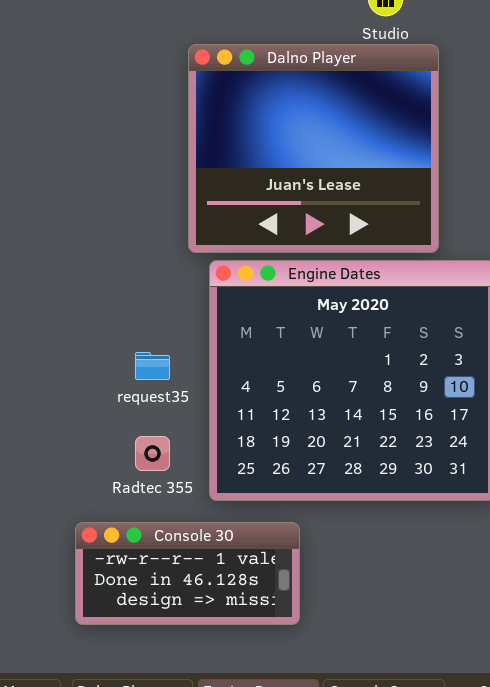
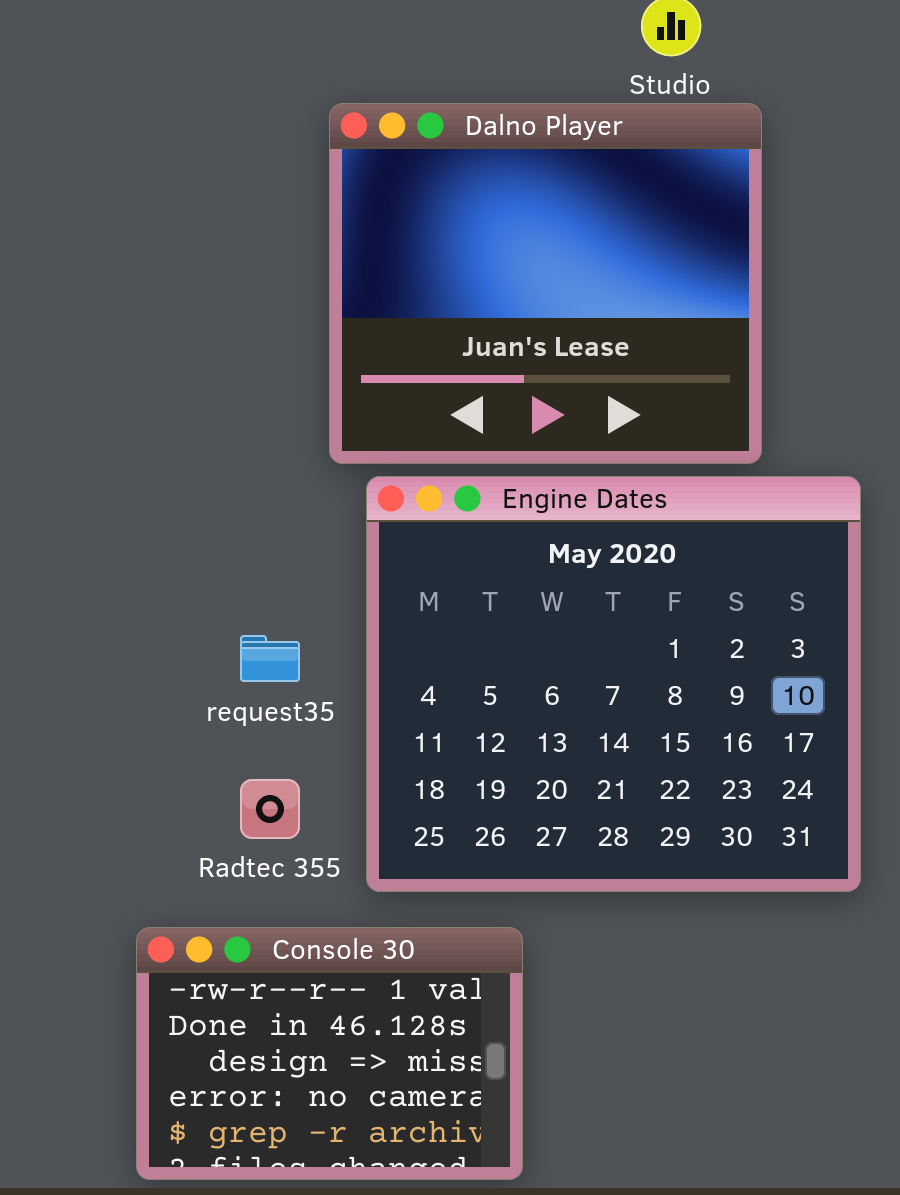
Console 30: [75,522,300,625] -> [136,927,523,1180], resized

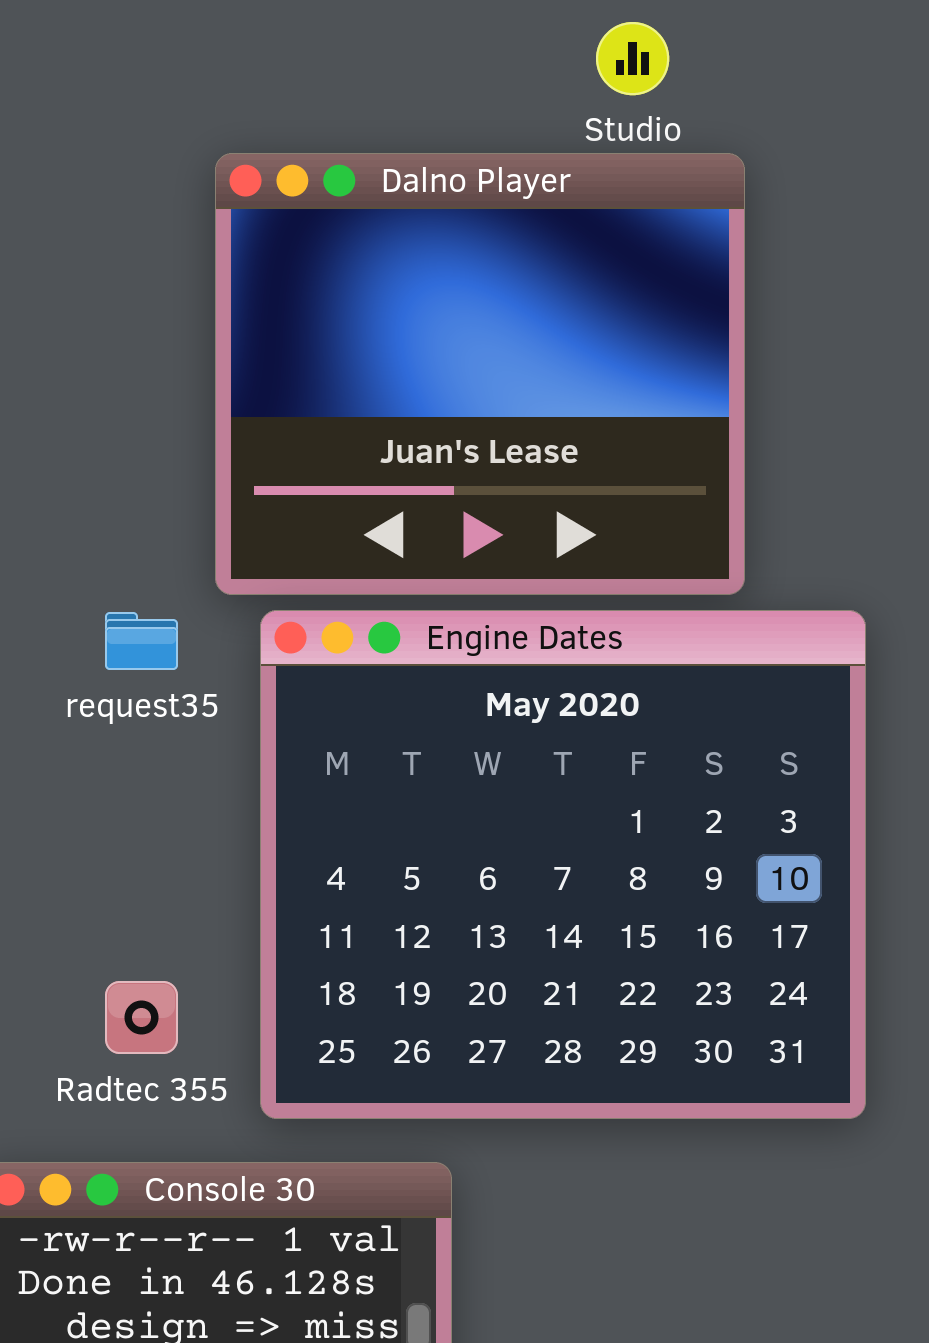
request35: [240,635,300,682] -> [105,612,178,670], moved

